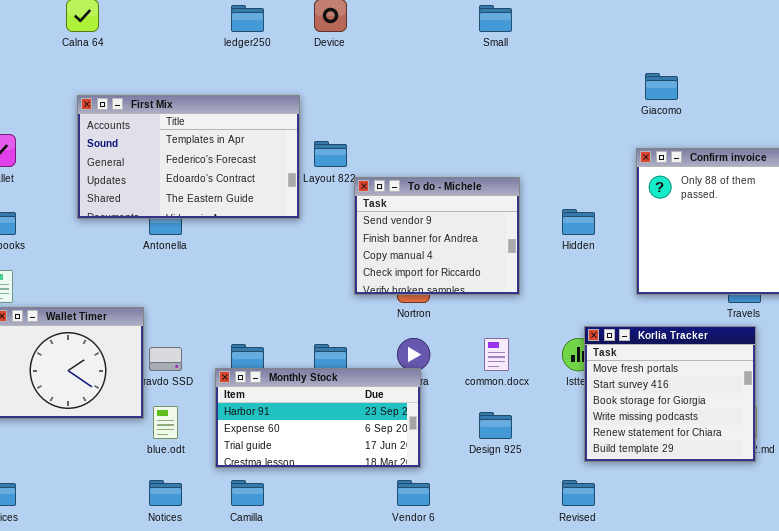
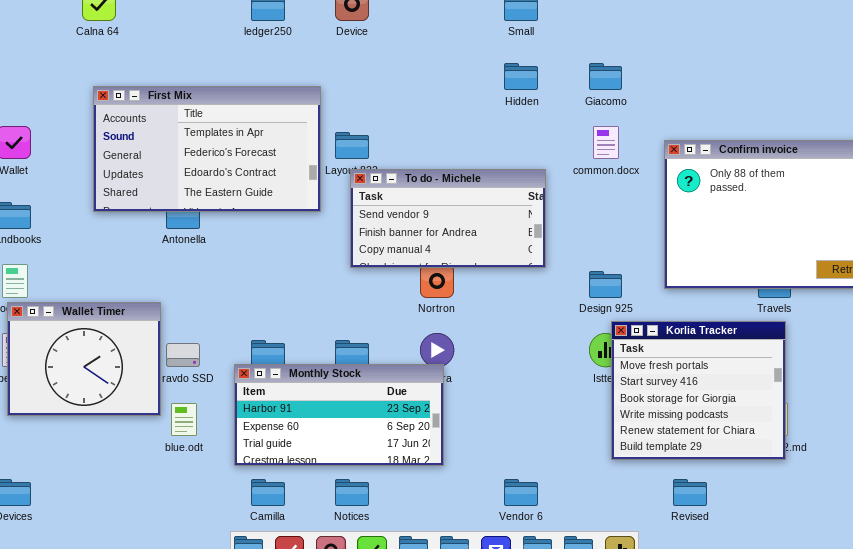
Giacomo: [645,73,678,100] -> [589,63,622,90], moved
To do - Michele: [354,177,520,295] -> [350,169,546,268], resized
Hidden: [562,209,595,235] -> [504,63,538,90], moved
common.docx: [484,338,509,371] -> [593,126,619,159], moved
Design 925: [479,412,512,439] -> [589,271,622,298], moved
Notices: [149,480,182,506] -> [335,479,369,506], moved
Vendor 6: [397,480,430,506] -> [504,479,538,506], moved
Revised: [562,480,595,506] -> [673,479,707,506], moved

